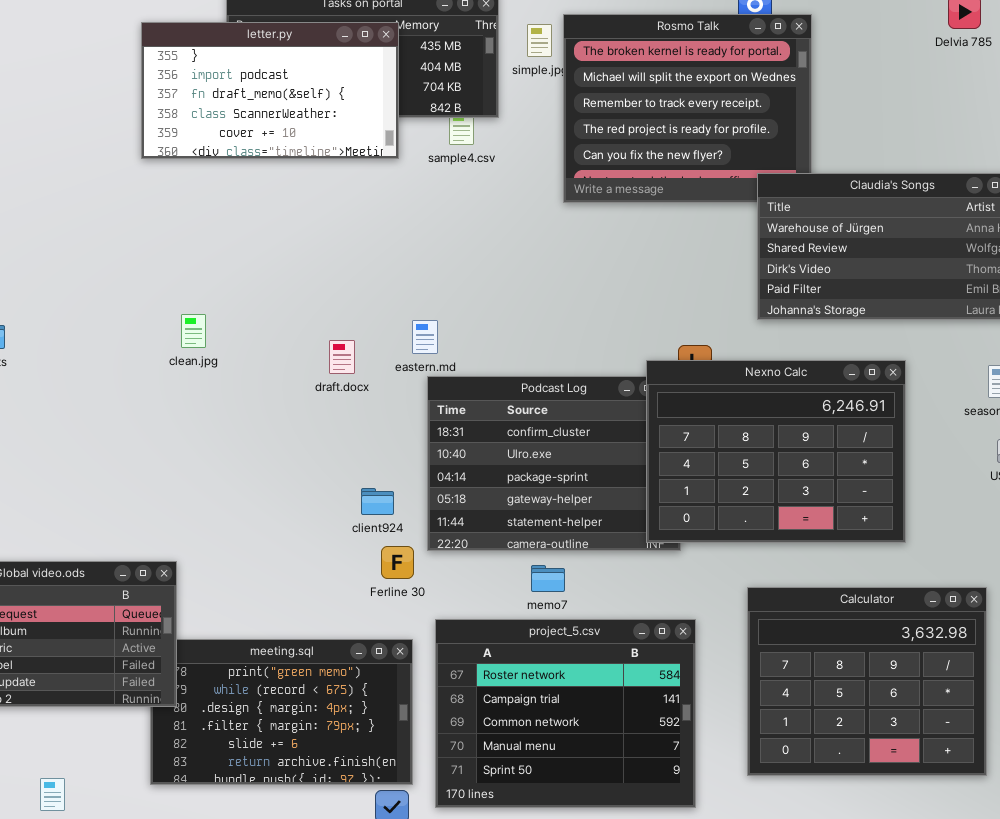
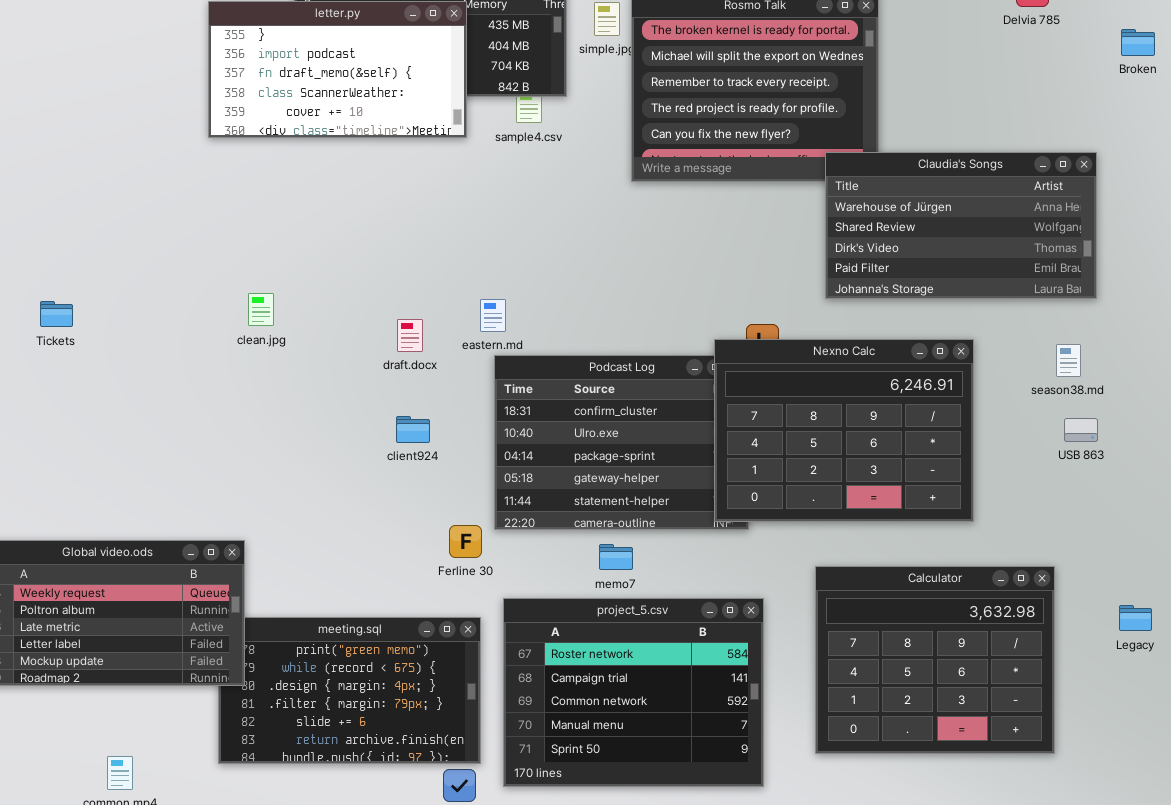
client924: [361,488,394,515] -> [396,416,430,443], moved

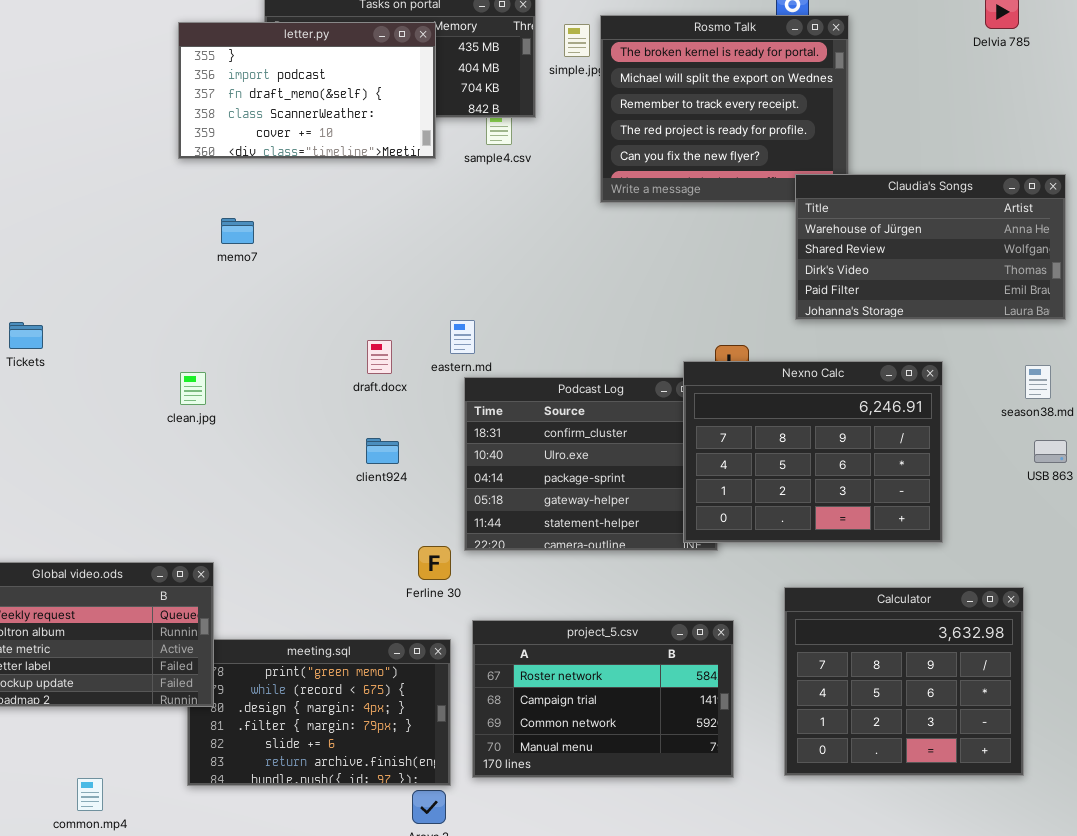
clean.jpg: [248,293,274,326] -> [180,372,206,405], moved
memo7: [599,544,633,570] -> [221,218,254,244], moved
project_5.csv: [503,598,764,787] -> [472,620,734,778], resized

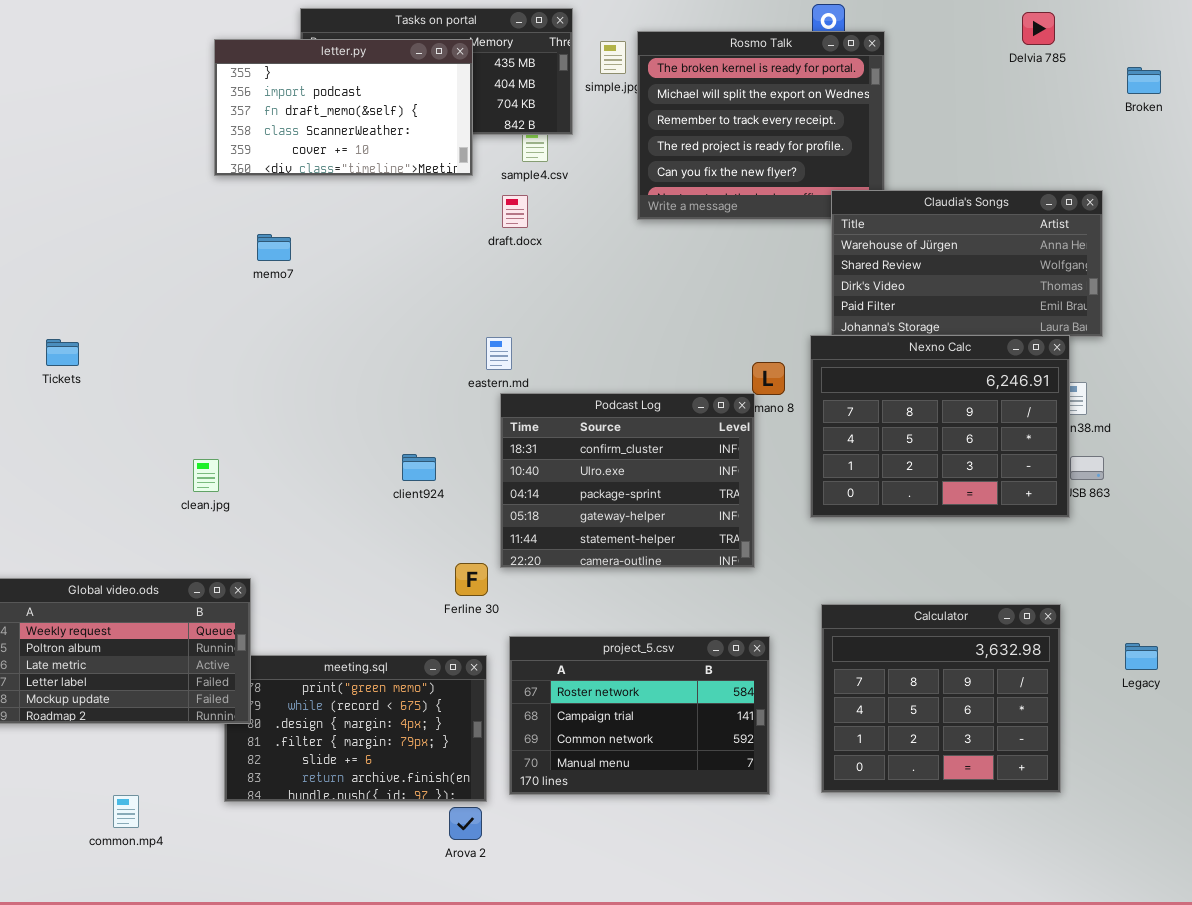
draft.docx: [367,340,392,374] -> [502,195,528,228], moved
Nexno Calc: [683,361,943,543] -> [810,335,1070,518], moved
clean.jpg: [180,372,206,405] -> [193,459,219,492], moved

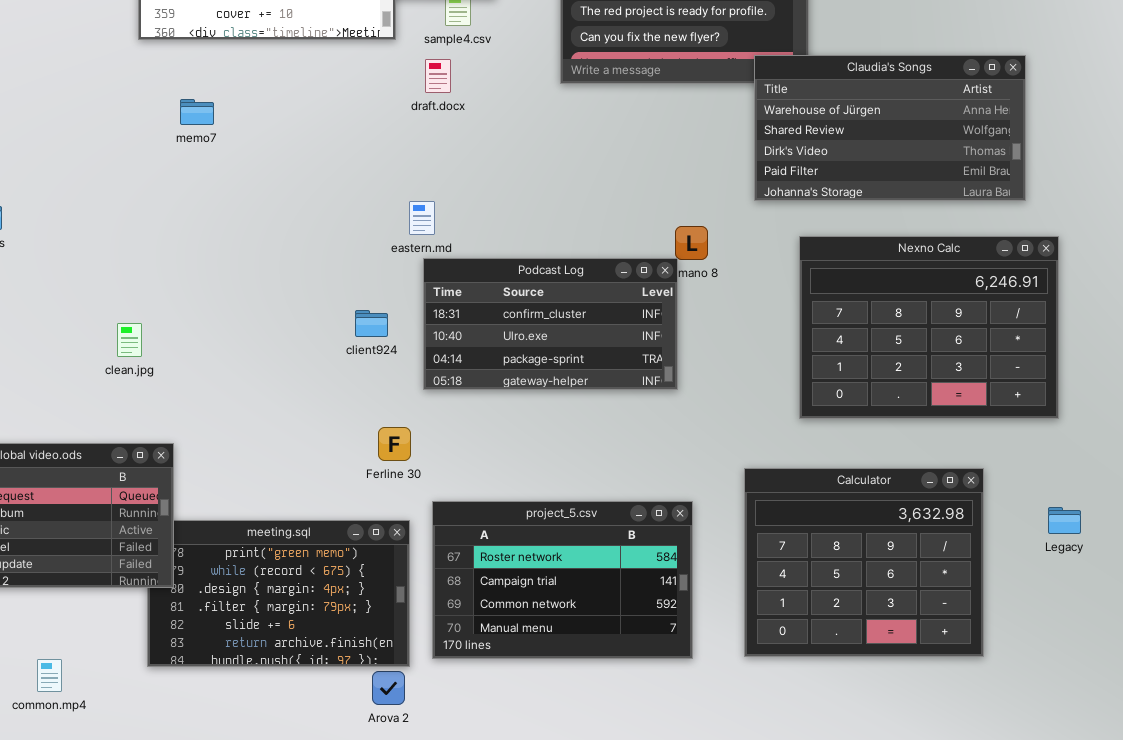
Nexno Calc: [810,335,1070,518] -> [799,236,1059,419], moved
Podcast Log: [500,393,755,568] -> [423,258,678,390], resized
client924: [402,454,436,481] -> [355,310,388,337], moved

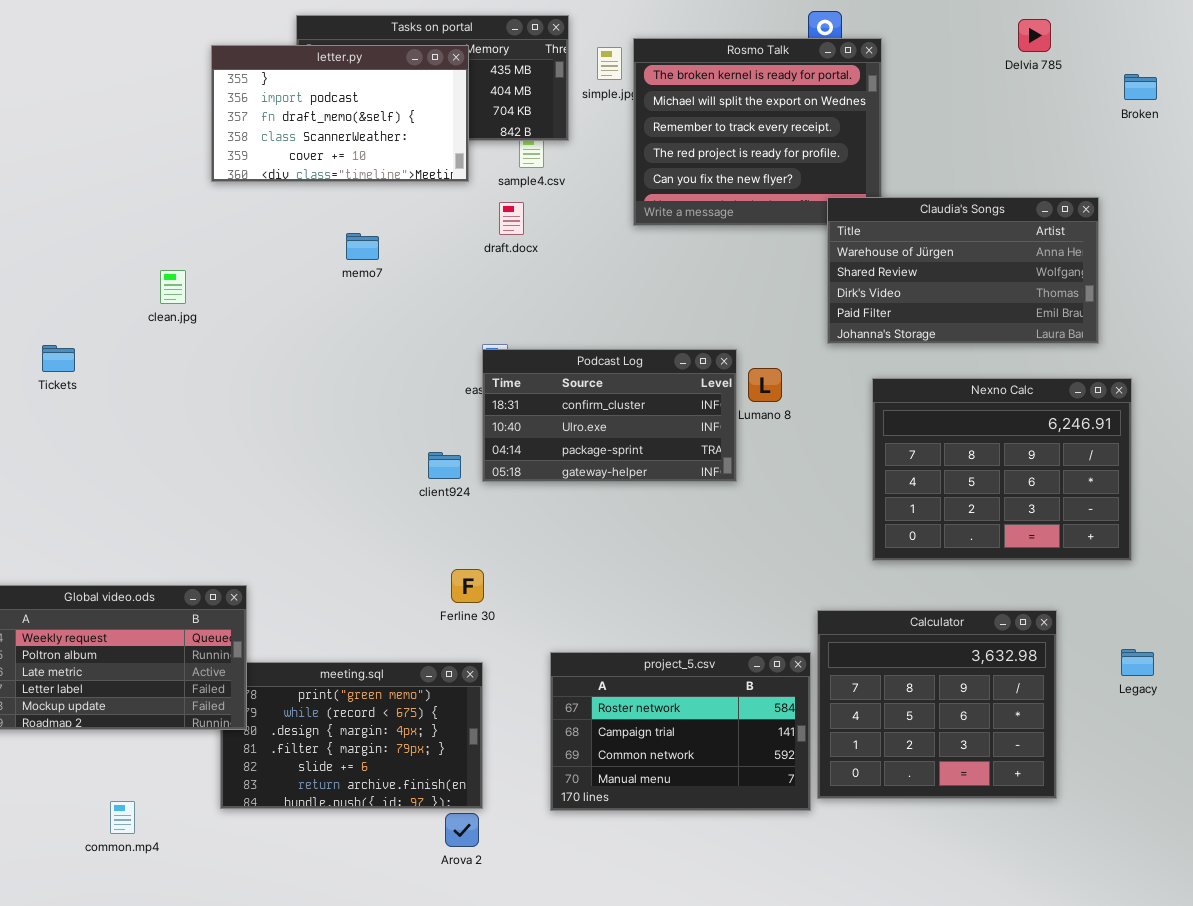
memo7: [180,99,214,125] -> [346,233,379,260], moved
Podcast Log: [423,258,678,390] -> [482,349,737,482], moved
clean.jpg: [117,323,142,357] -> [160,270,186,304], moved
project_5.csv: [432,501,693,659] -> [550,652,811,811], moved

